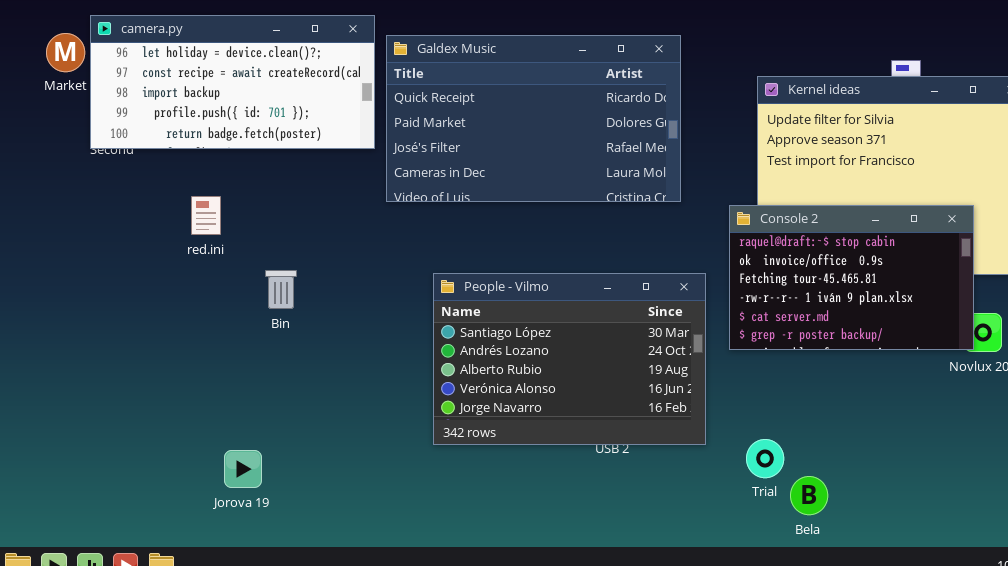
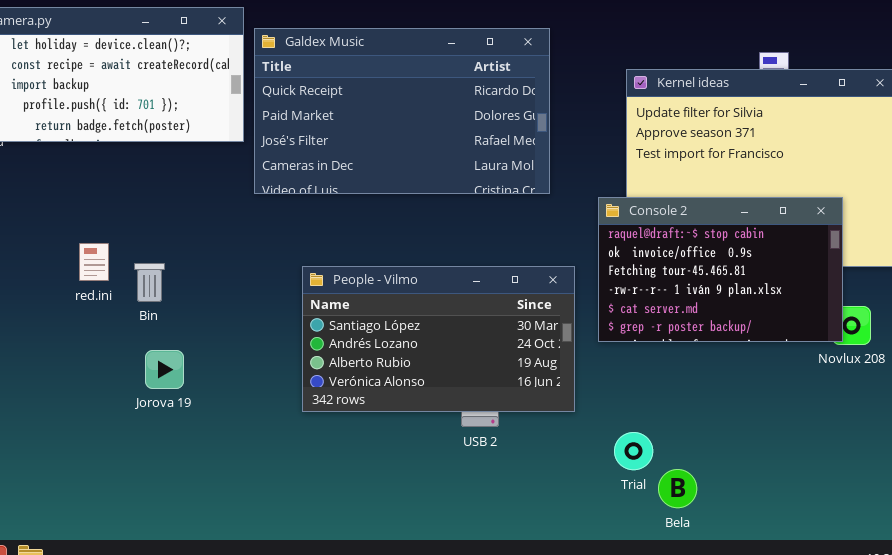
red.ini: [191,196,221,235] -> [79,243,109,281], moved
People - Vilmo: [433,273,706,445] -> [302,266,575,412], resized
Jorova 19: [224,450,262,488] -> [145,350,184,389], moved

